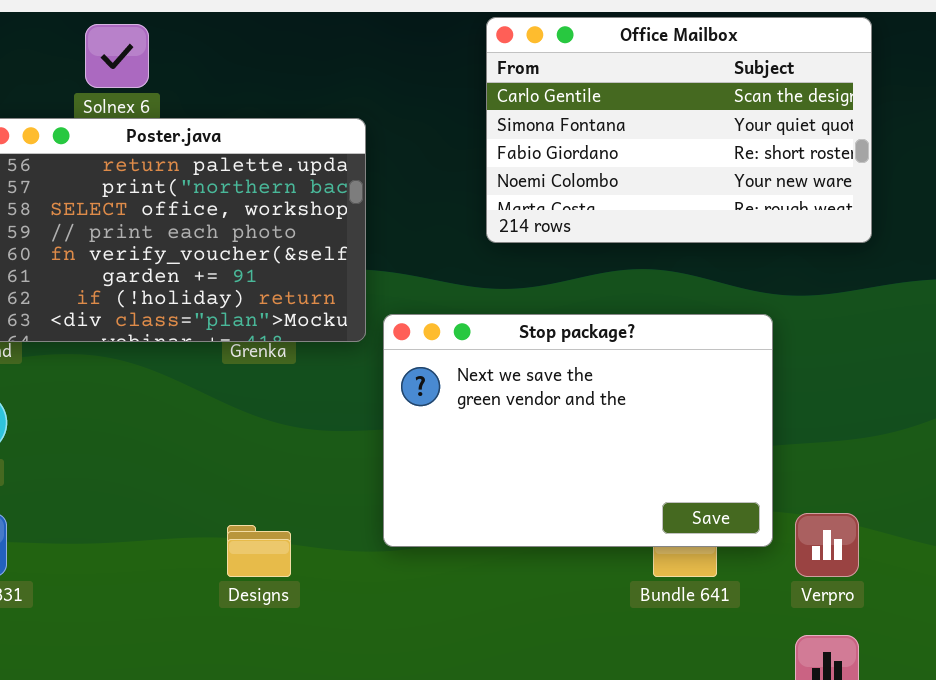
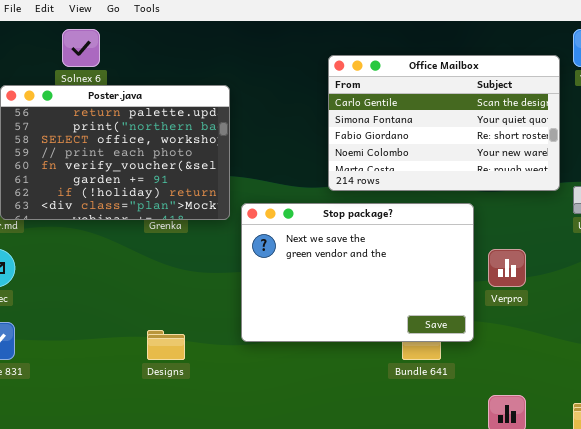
Office Mailbox: [486,17,872,243] -> [328,55,560,191], moved
Verpro: [795,513,859,577] -> [488,249,526,287], moved

